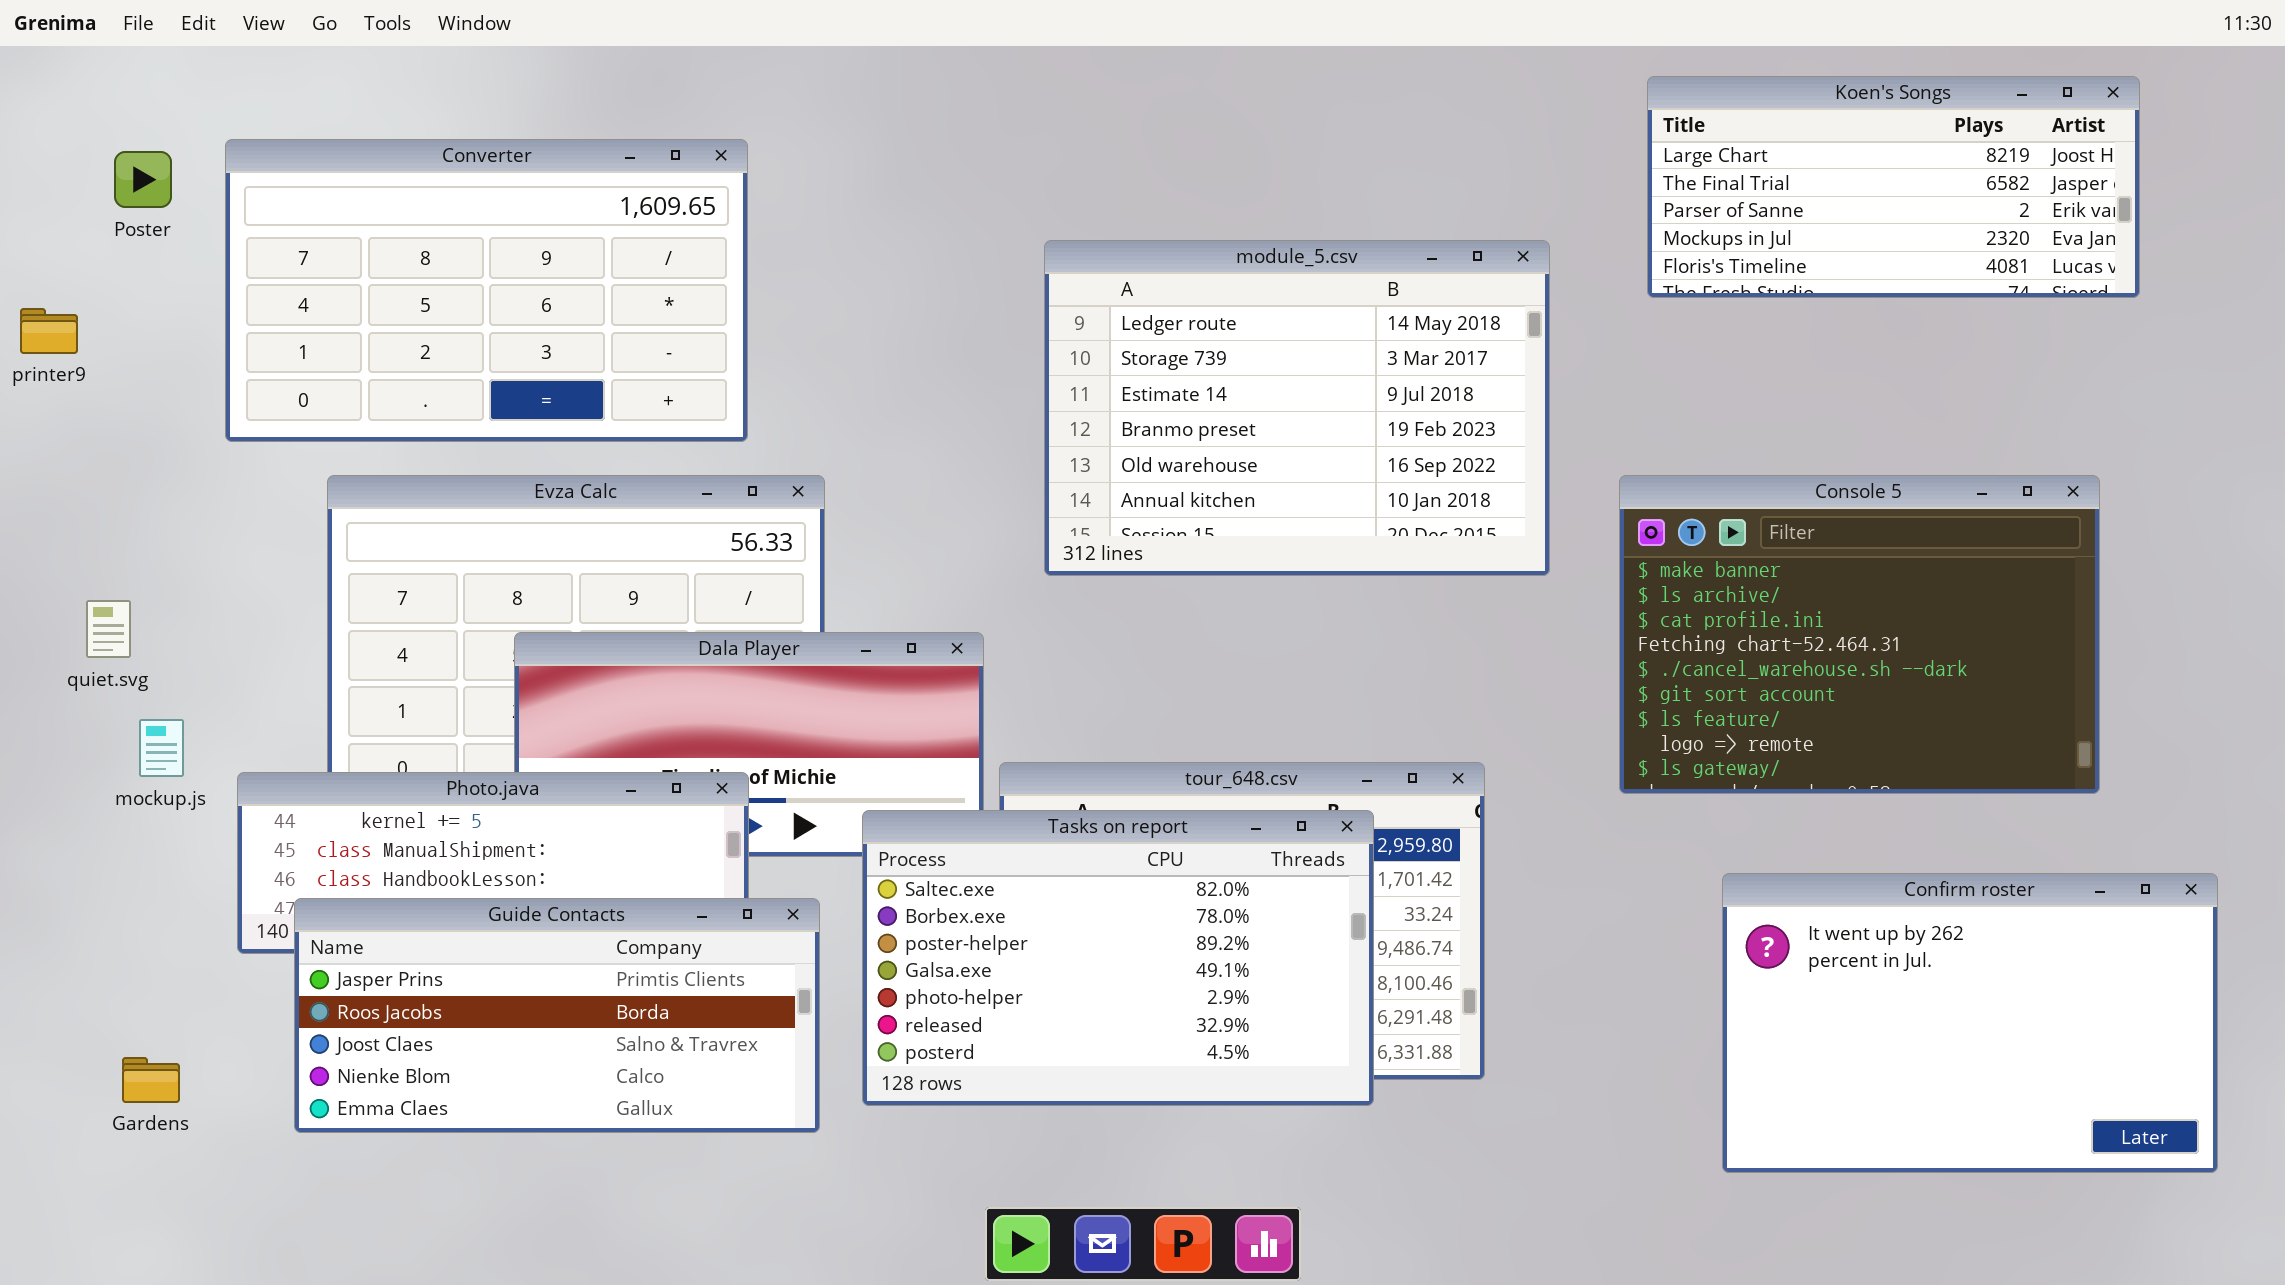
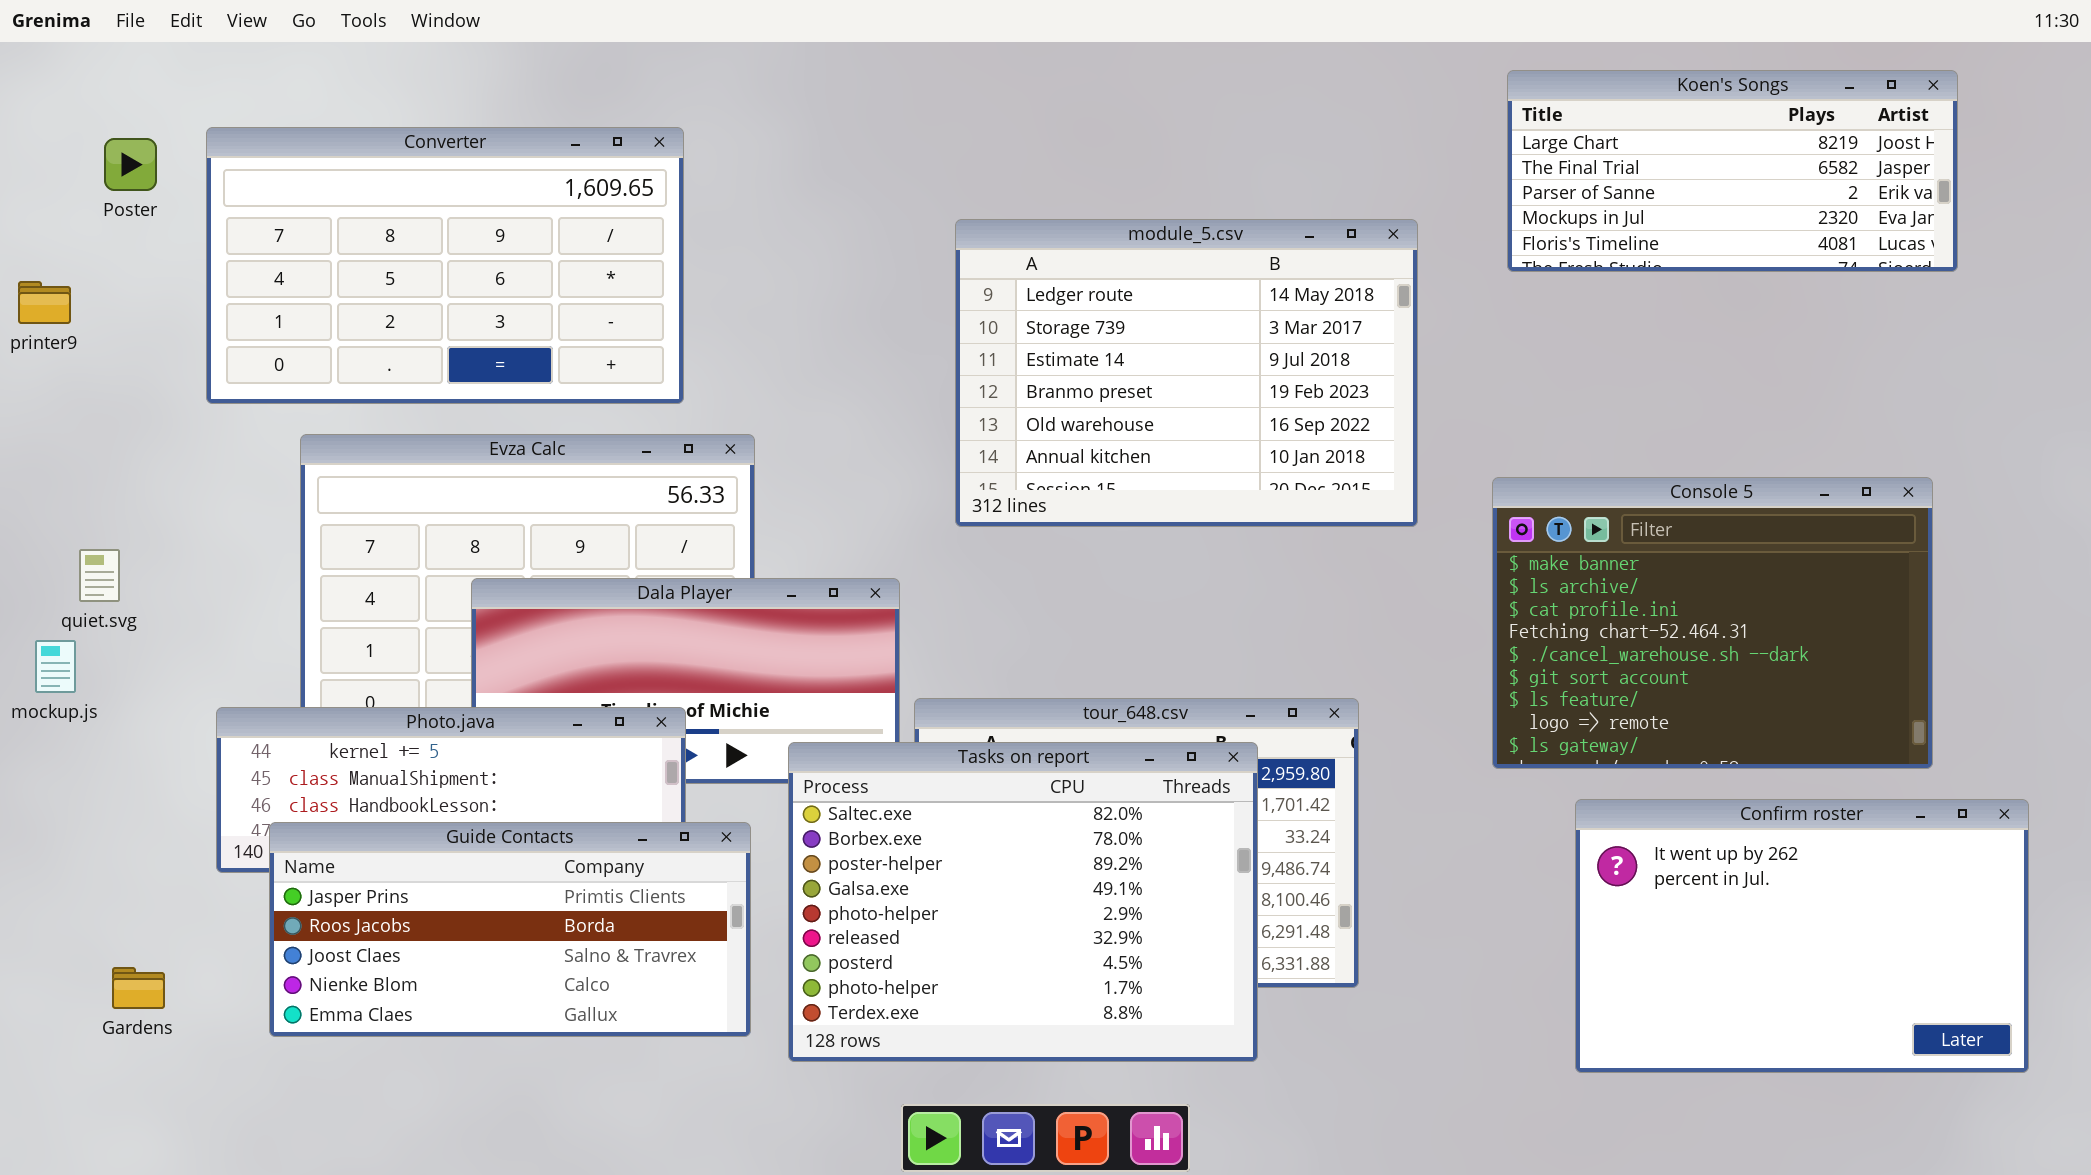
Console 5: [1619,475,2100,794] -> [1492,477,1933,769], moved
mockup.js: [139,719,184,777] -> [35,640,76,693], moved
Tasks on report: [862,810,1374,1106] -> [788,742,1258,1062], resized

